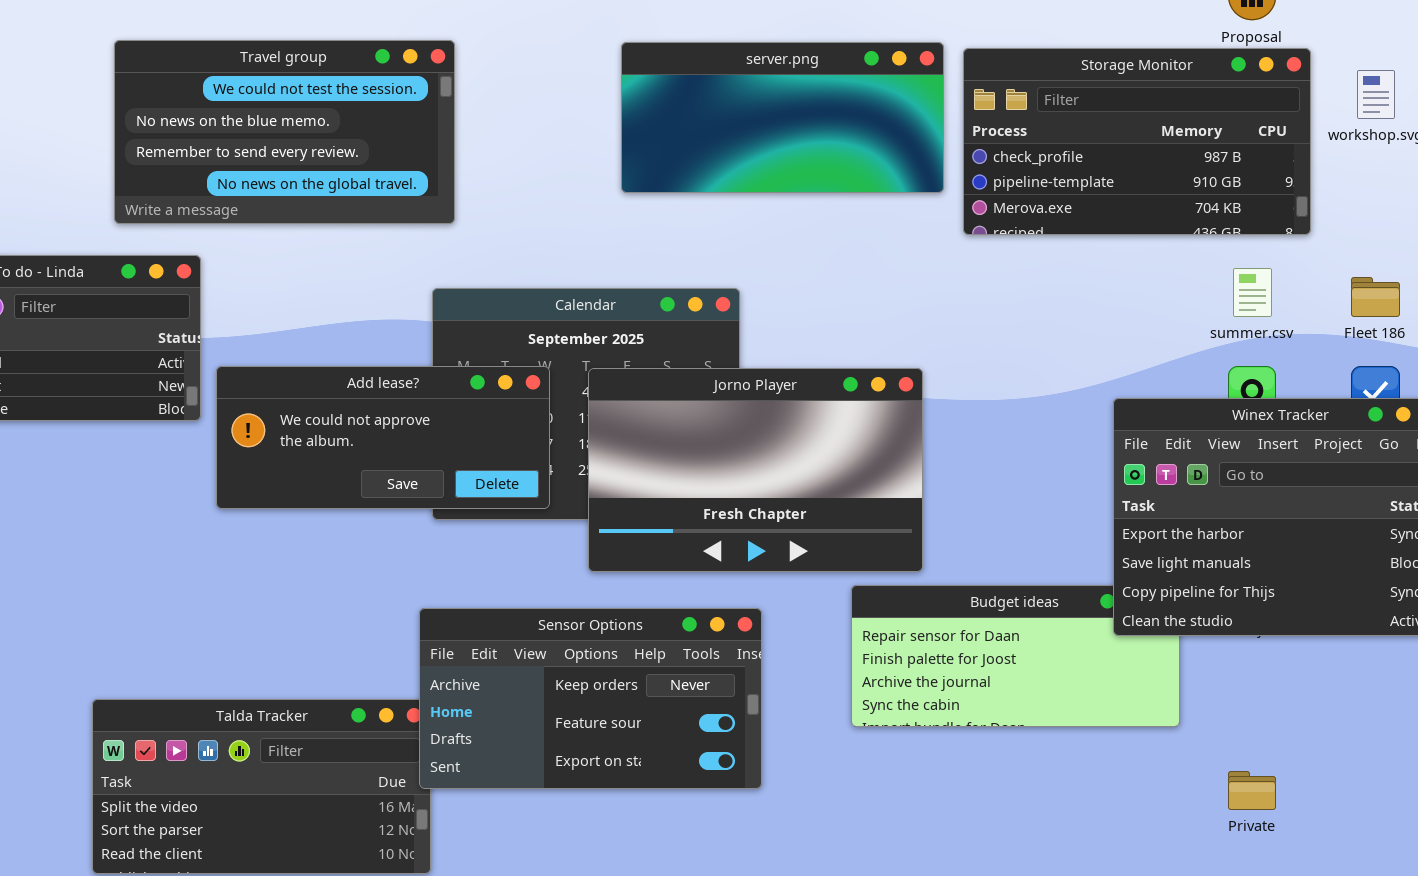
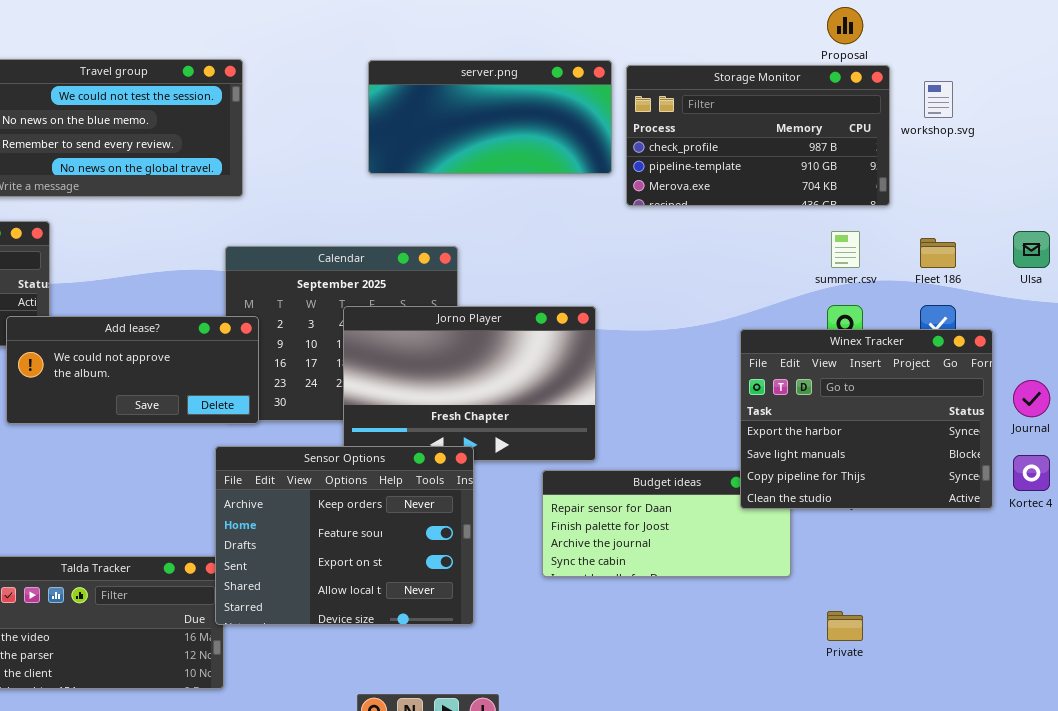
Add lease?: [216,366,550,509] -> [6,316,259,424], moved
Sensor Options: [419,608,762,789] -> [215,446,474,625], resized

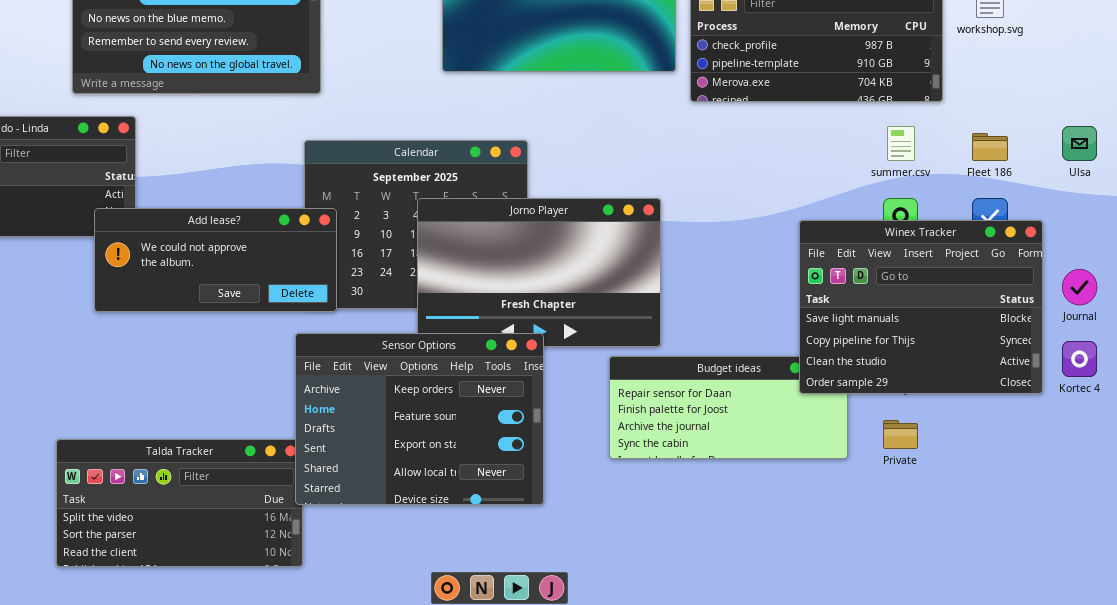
Winex Tracker: [740,329,993,509] -> [799,220,1043,394], scrolled down 1 row
Private: [827,611,863,641] -> [883,420,918,449], moved

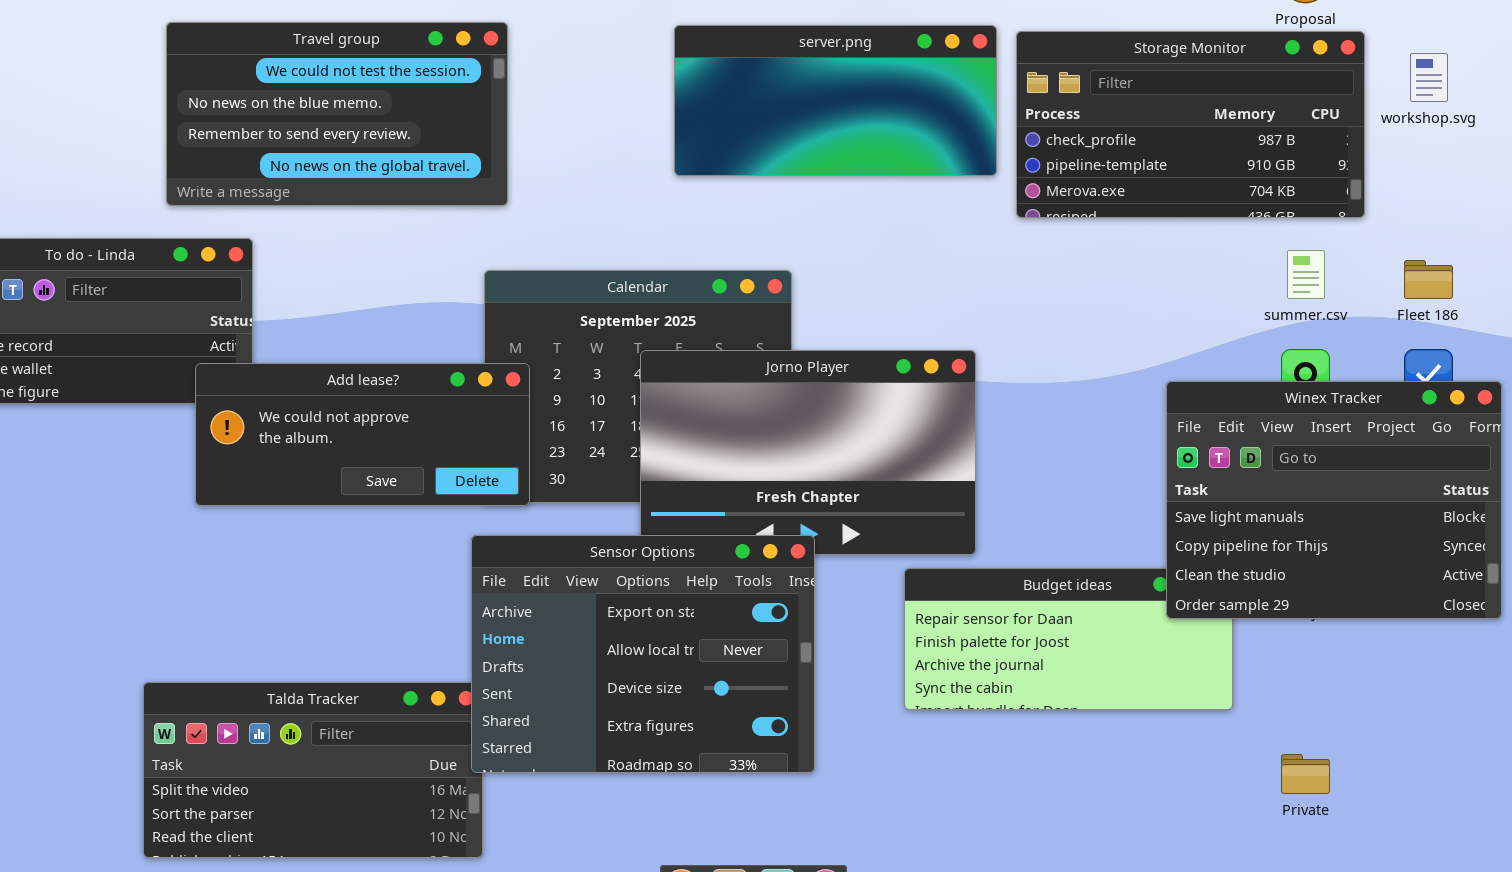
Sensor Options: [295,333,544,505] -> [471,535,815,773], scrolled down 2 rows
Private: [883,420,918,449] -> [1281,754,1330,794], moved

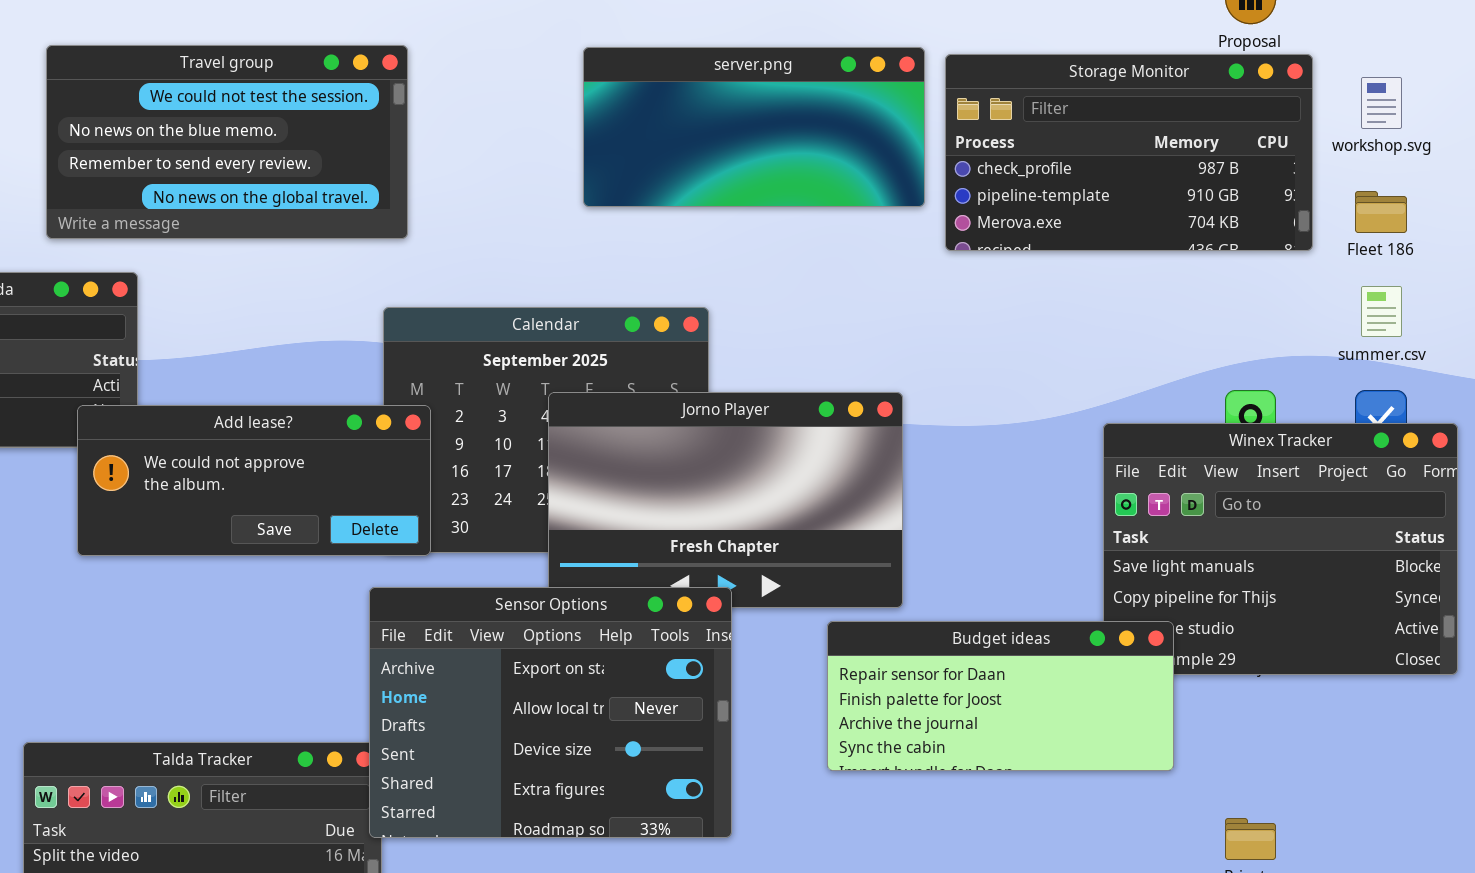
summer.csv: [1287,250,1325,299] -> [1361,286,1402,337], moved
Fleet 186: [1404,260,1453,299] -> [1355,191,1407,233], moved
Budget ideas: [904,568,1233,710] -> [827,621,1174,771], raised

